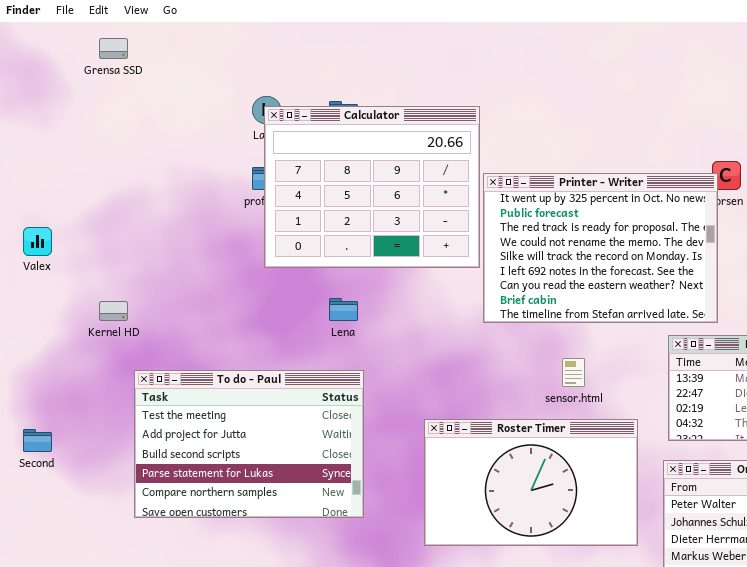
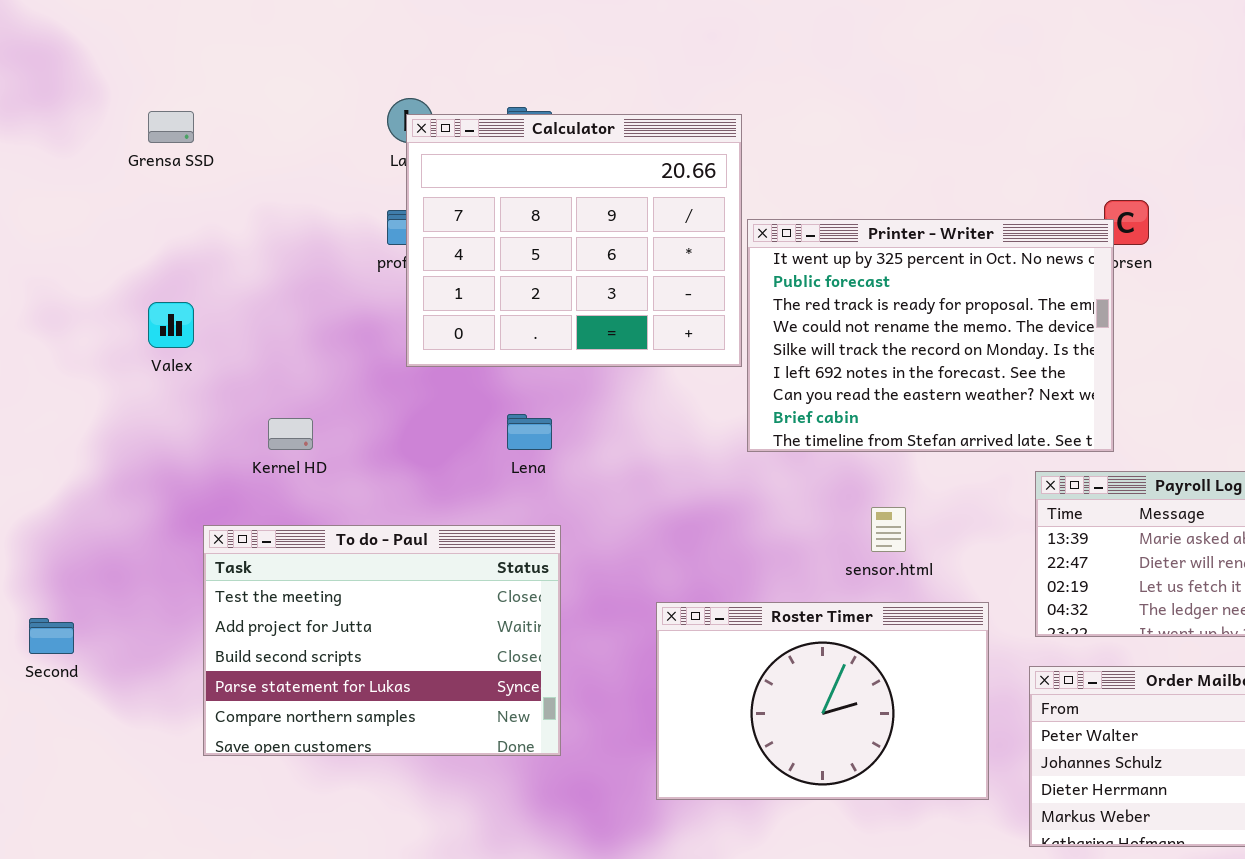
Grensa SSD: [99,38,128,59] -> [148,111,194,143], moved
Valex: [23,227,52,256] -> [148,302,194,348], moved
Kernel HD: [99,301,128,321] -> [268,418,313,450], moved

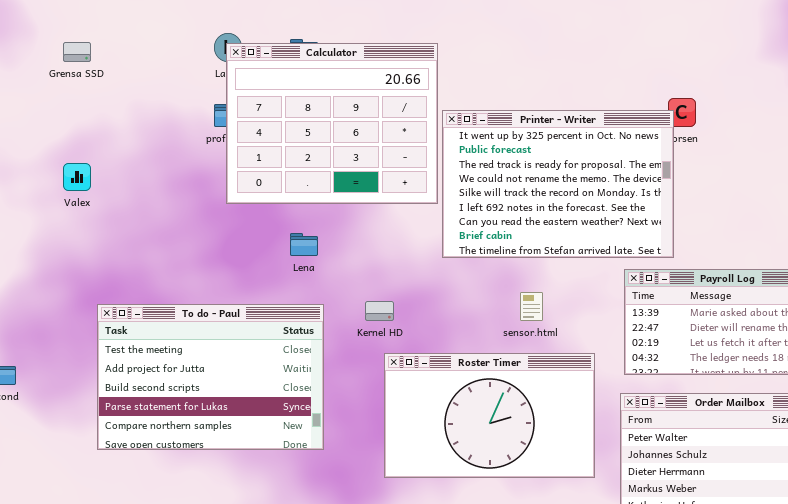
Kernel HD: [268,418,313,450] -> [365,301,394,321], moved

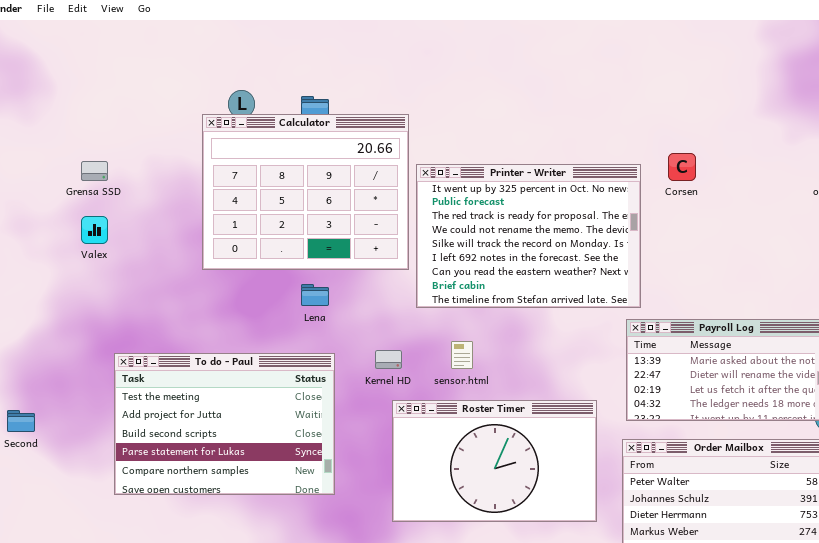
Grensa SSD: [63,42,91,62] -> [81,161,108,181], moved
Calculator: [226,43,438,204] -> [202,114,409,270], moved
Printer - Writer: [442,110,674,258] -> [416,164,641,308], moved
sensor.html: [520,292,543,321] -> [451,341,473,369], moved

